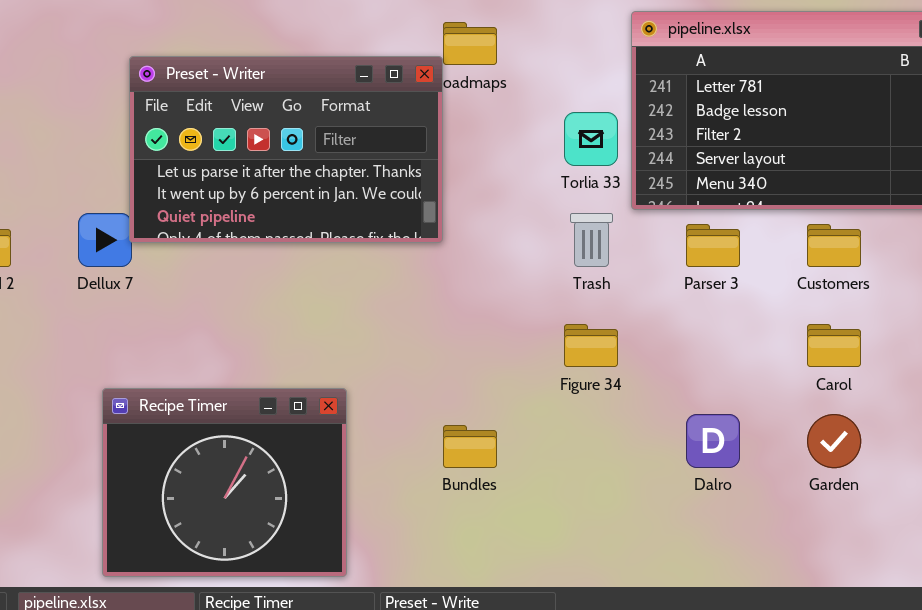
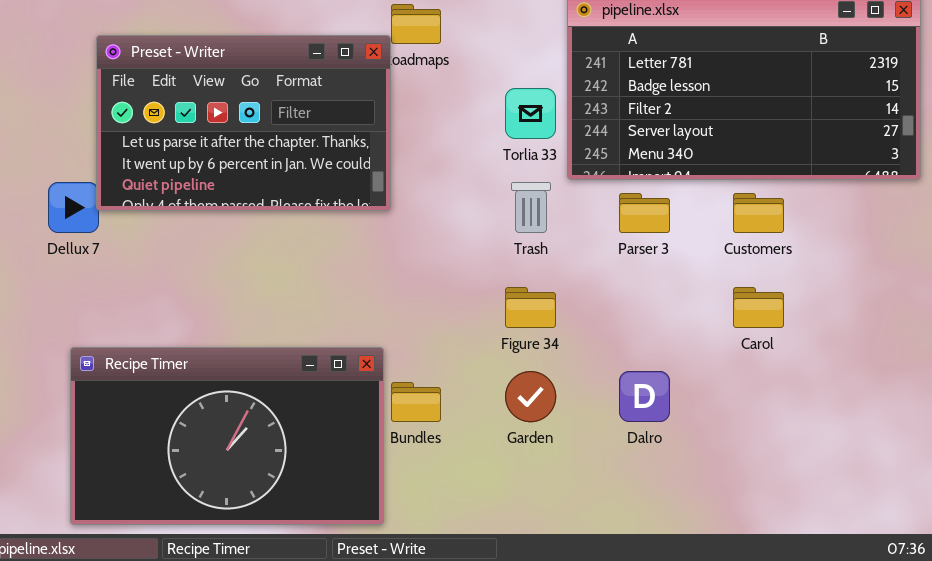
Recipe Timer: [102,388,347,577] -> [70,347,384,525], resized
Garden: [807,414,861,468] -> [505,371,556,422], moved

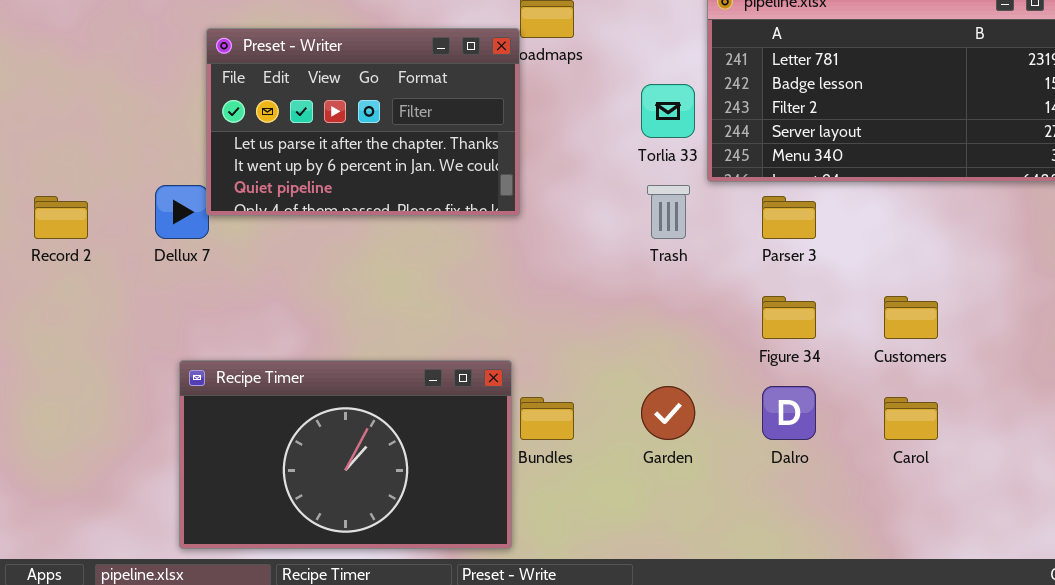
Customers: [733,193,784,233] -> [884,296,938,339], moved
Figure 34: [505,287,556,328] -> [762,296,816,339], moved
Carol: [733,287,784,328] -> [884,397,938,440], moved

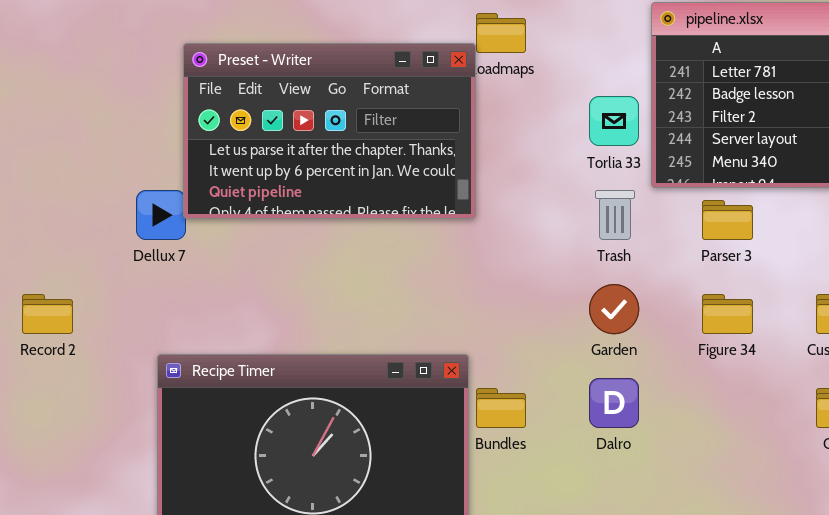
Record 2: [34,196,88,239] -> [22,294,73,334], moved
Garden: [641,386,695,440] -> [589,284,639,334], moved
Dalro: [762,386,816,440] -> [589,378,639,428], moved

